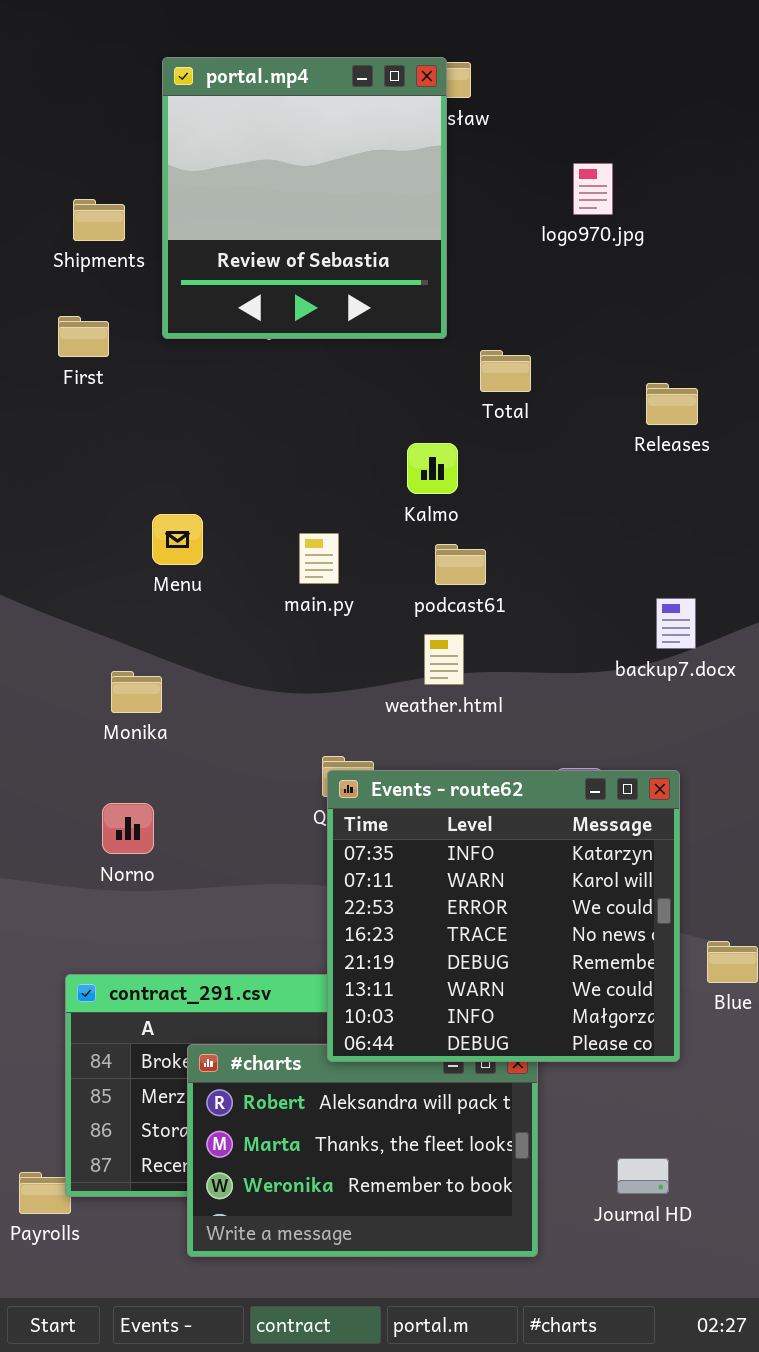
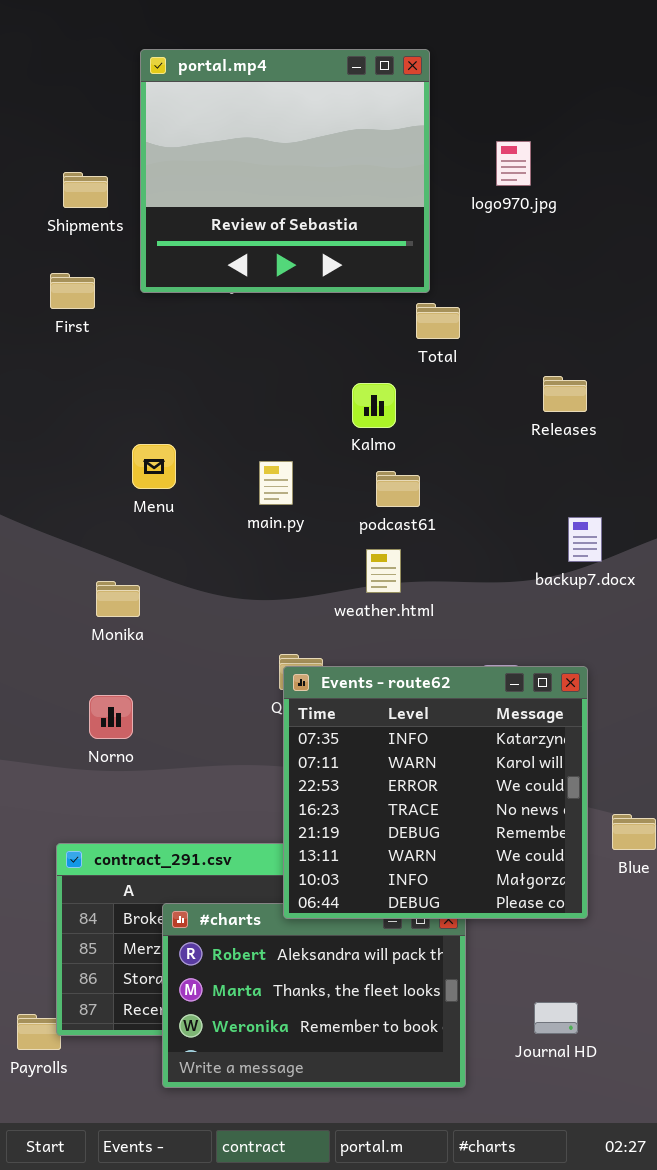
portal.mp4: [162,57,447,339] -> [140,49,430,293], resized
Releases: [646,383,698,425] -> [543,376,587,412], moved

